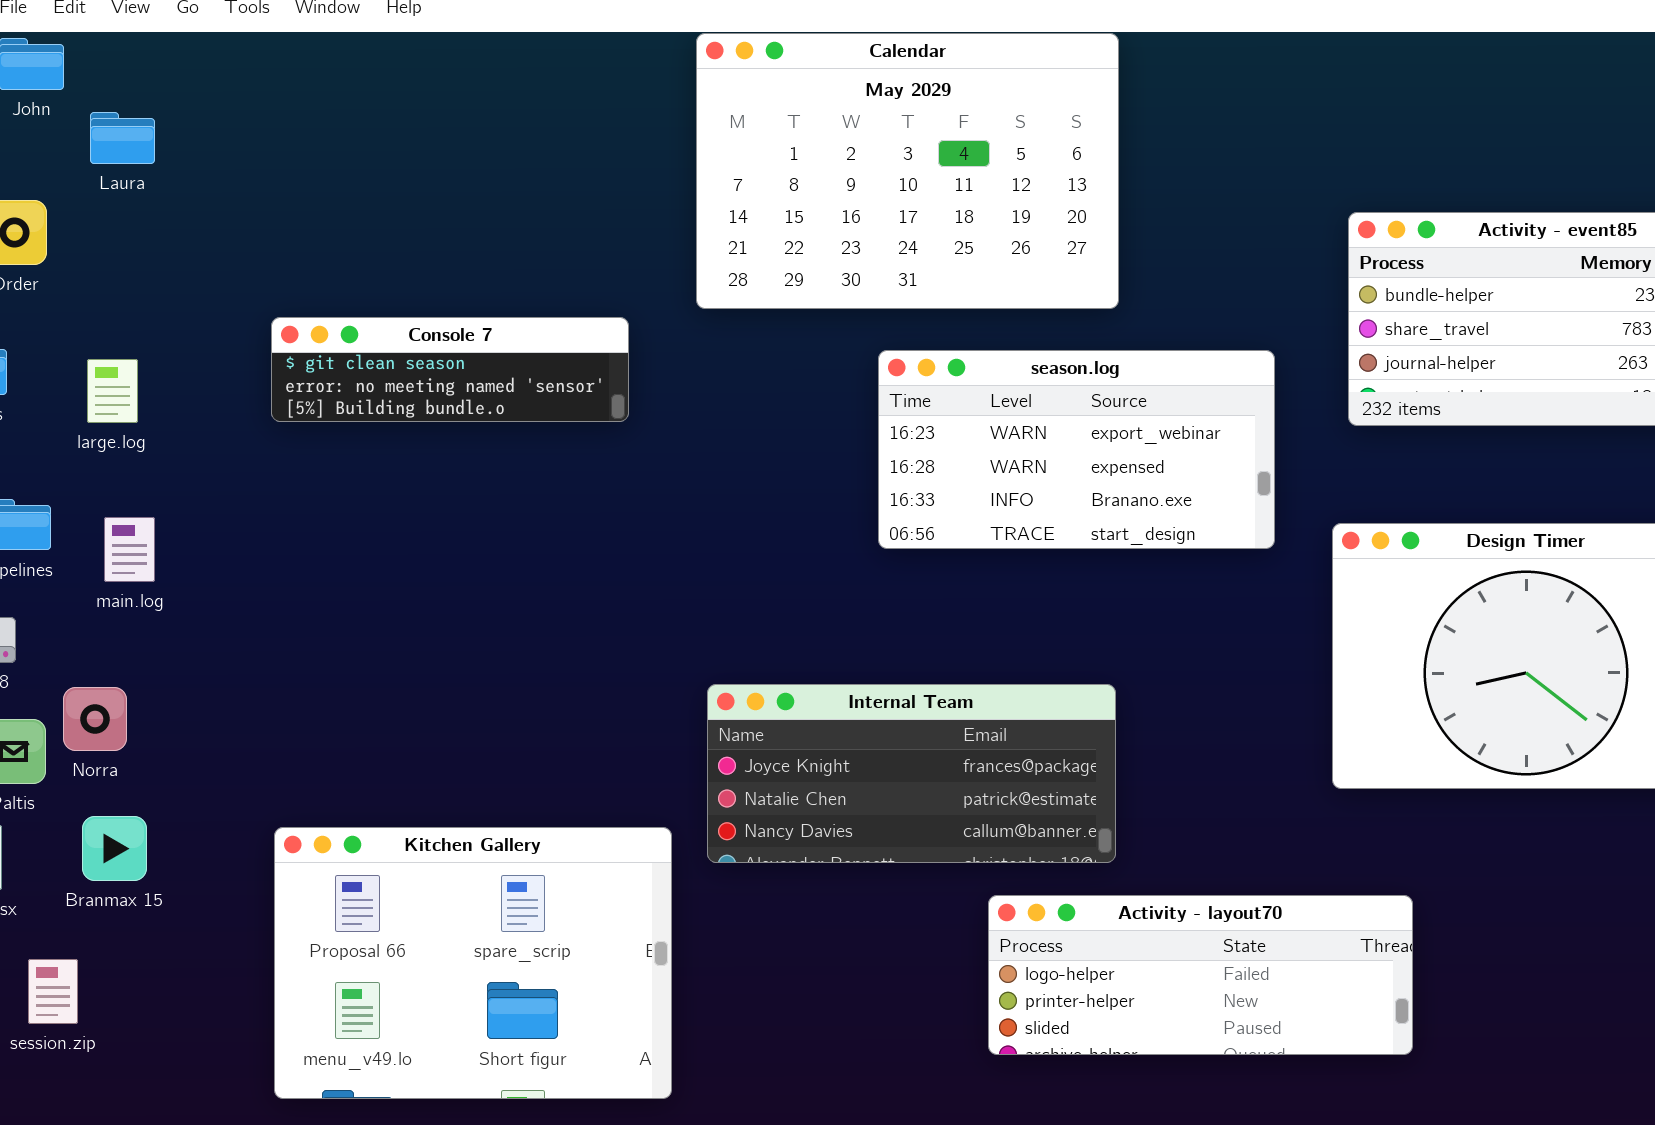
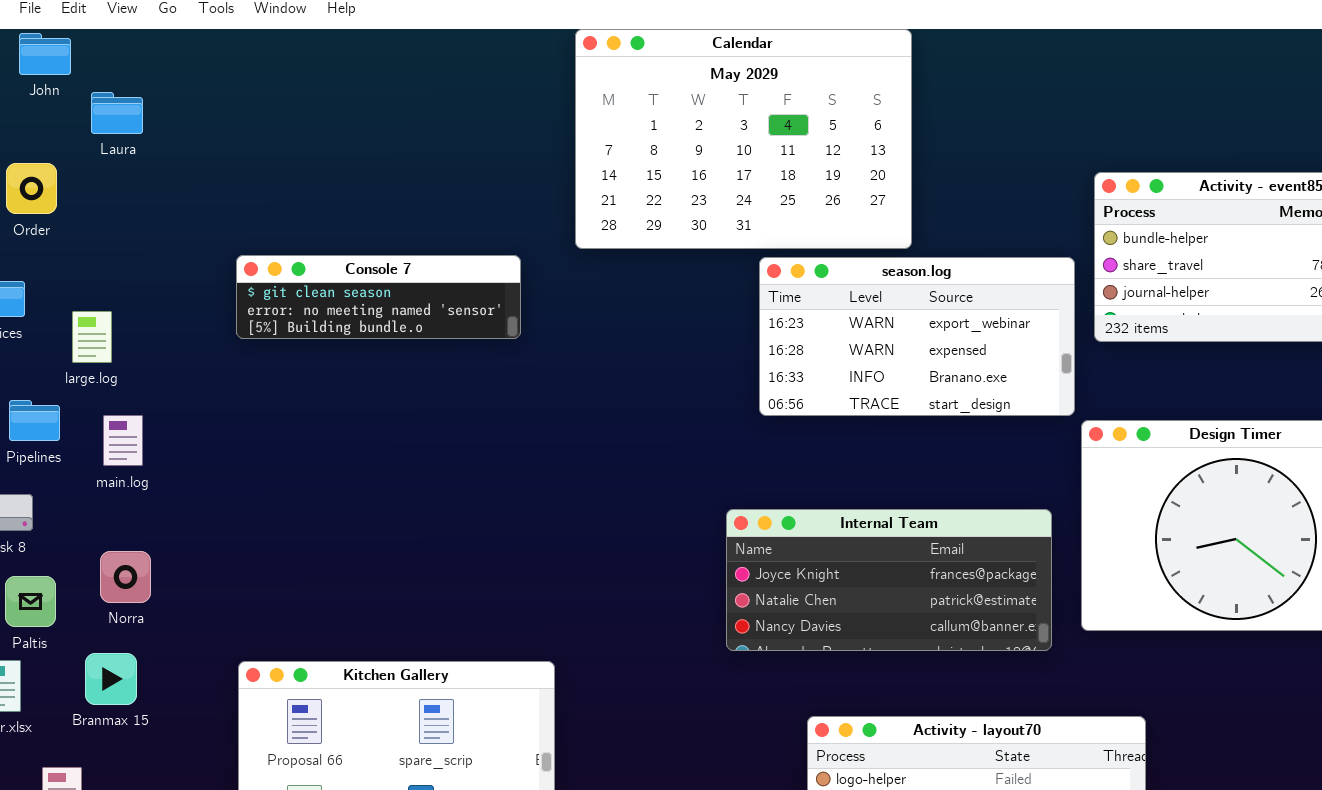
season.log: [878,350,1275,549] -> [759,257,1075,416], moved
large.log: [87,359,138,423] -> [72,311,112,363], moved
Internal Team: [707,684,1116,863] -> [726,509,1052,651], moved
Norra: [63,687,127,751] -> [100,551,151,603], moved

